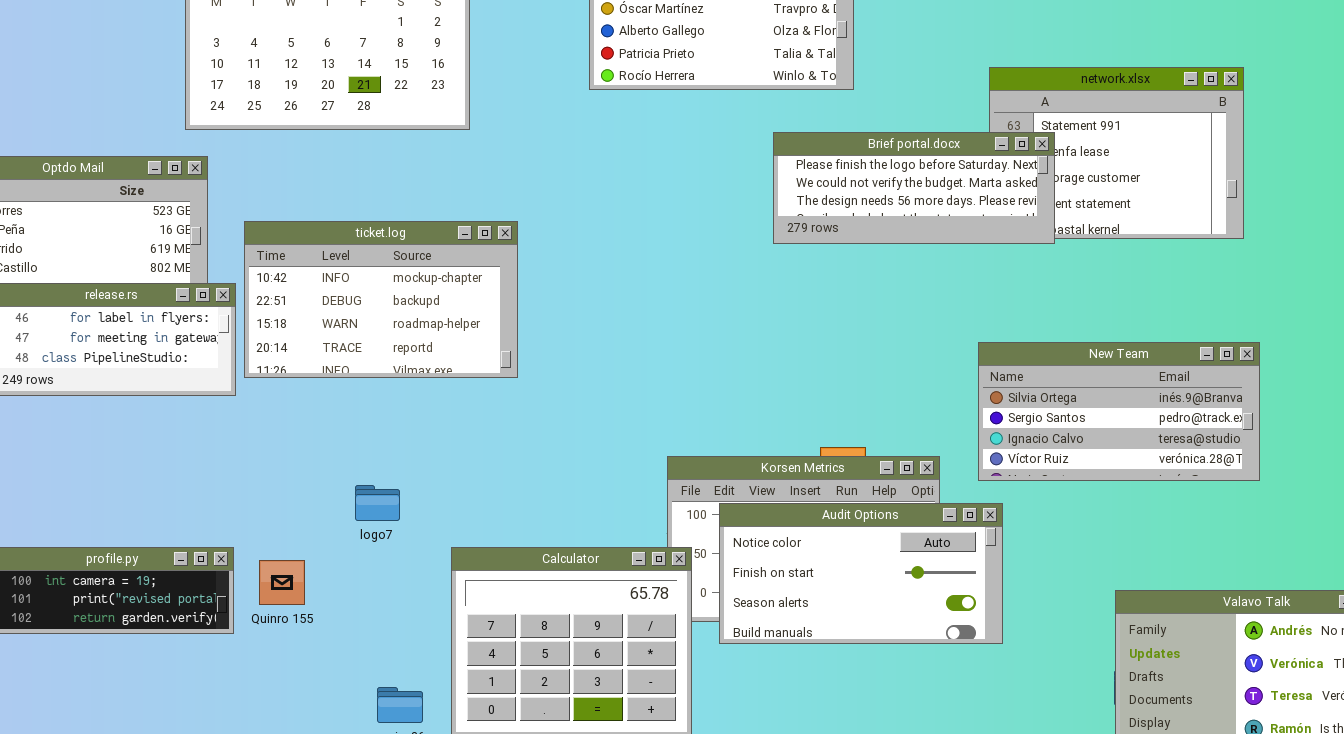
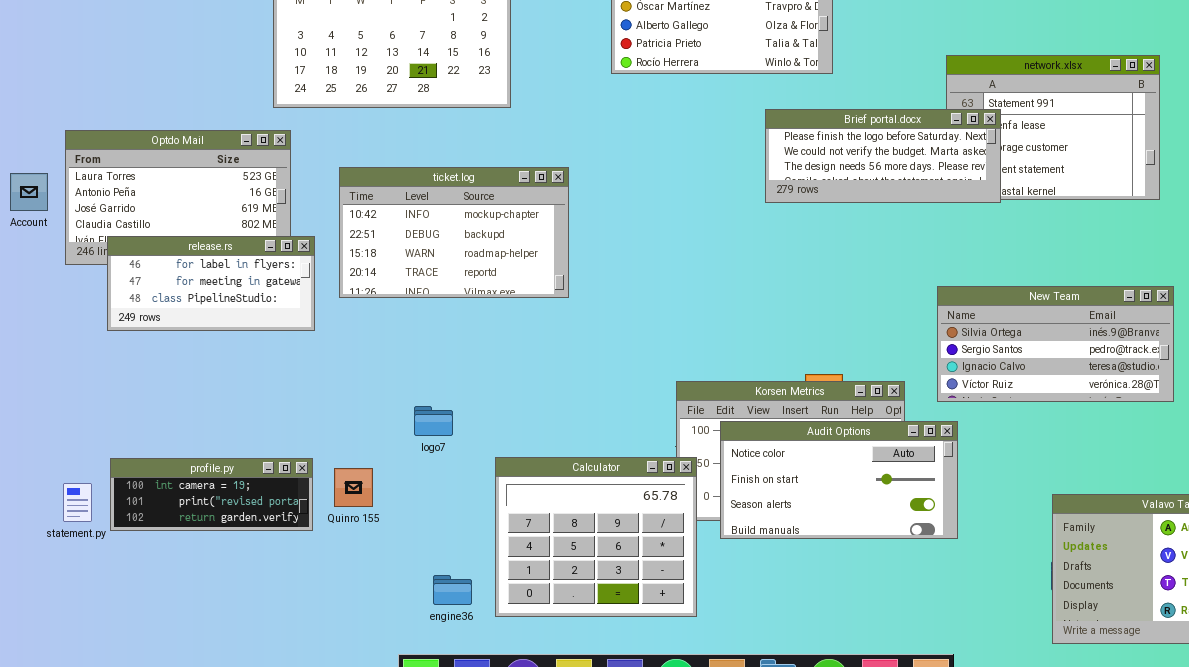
ticket.log: [244,221,518,378] -> [339,167,569,298], moved

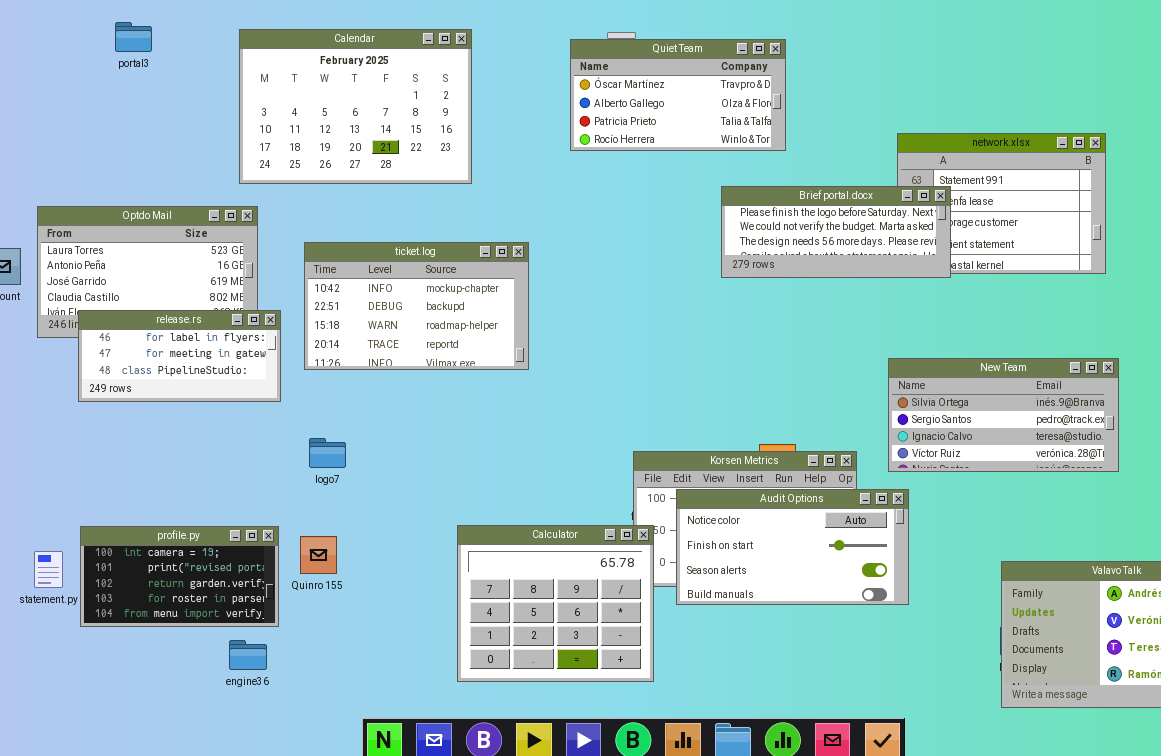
logo7: [414,406,453,436] -> [309,438,346,468], moved
profile.py: [110,458,313,531] -> [80,526,279,627], resized
engine36: [433,575,472,605] -> [229,640,267,670], moved

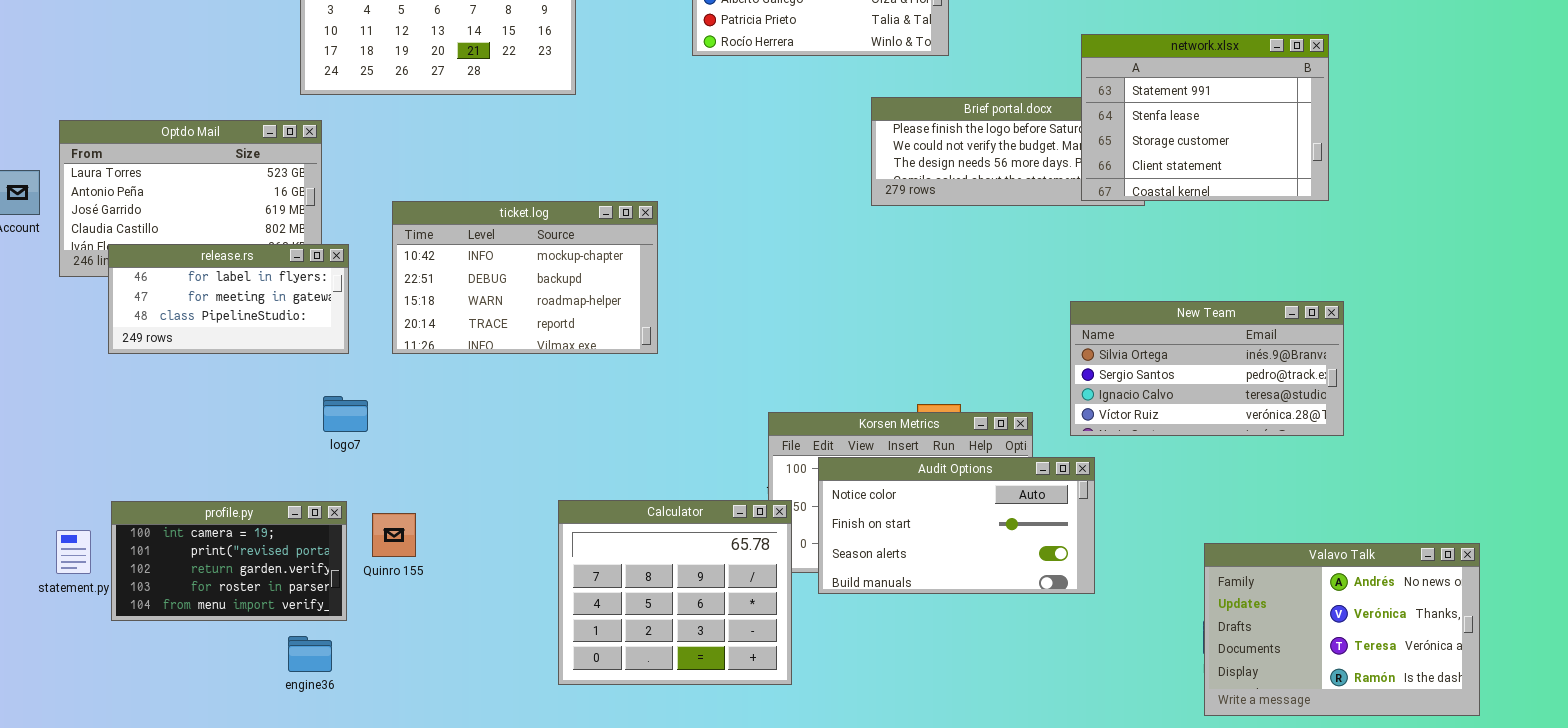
network.xlsx: [897,133,1106,274] -> [1081,34,1329,201], raised
ticket.log: [304,242,529,370] -> [392,201,658,354], moved
logo7: [309,438,346,468] -> [323,396,368,432], moved

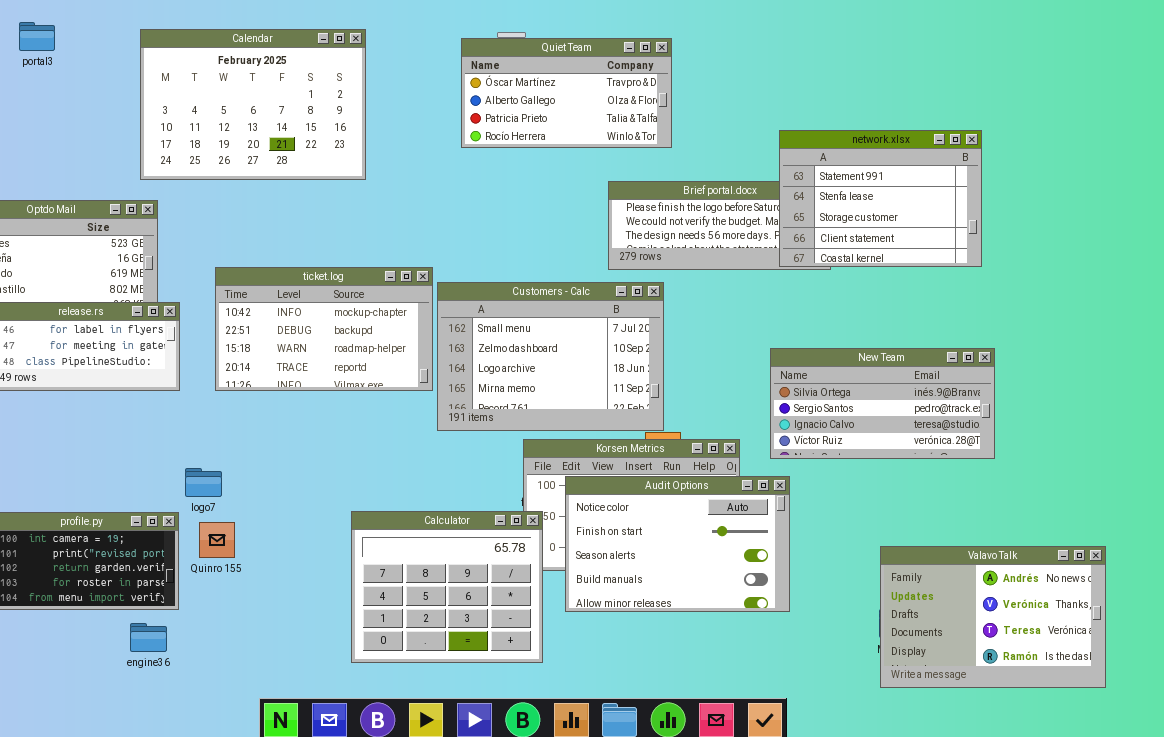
Customers - Calc: none -> [437,282,664,431], opened
logo7: [323,396,368,432] -> [185,468,222,497], moved
Audit Options: [818,457,1095,594] -> [565,476,790,612], resized

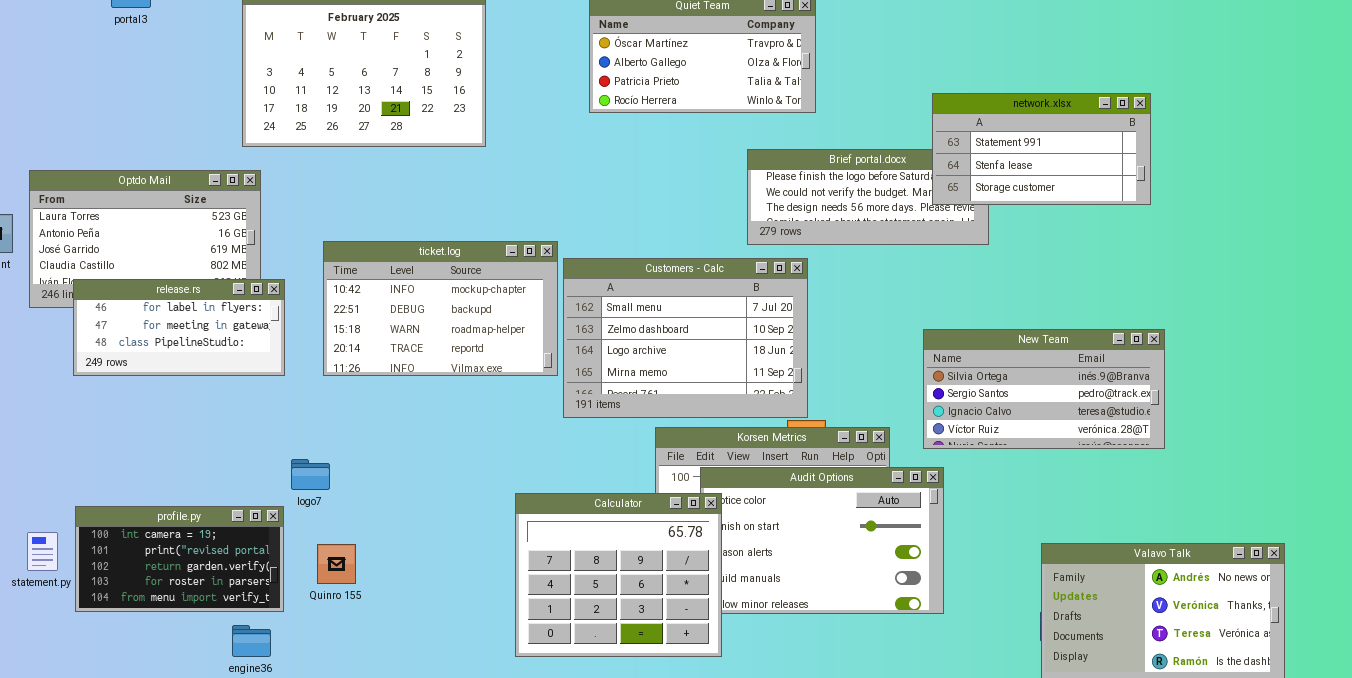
network.xlsx: [779,130,982,267] -> [932,93,1151,205], resized
Calculator: [351,511,543,663] -> [515,493,722,657], moved
Quinro 155: [199,522,235,558] -> [317,544,356,584], moved

